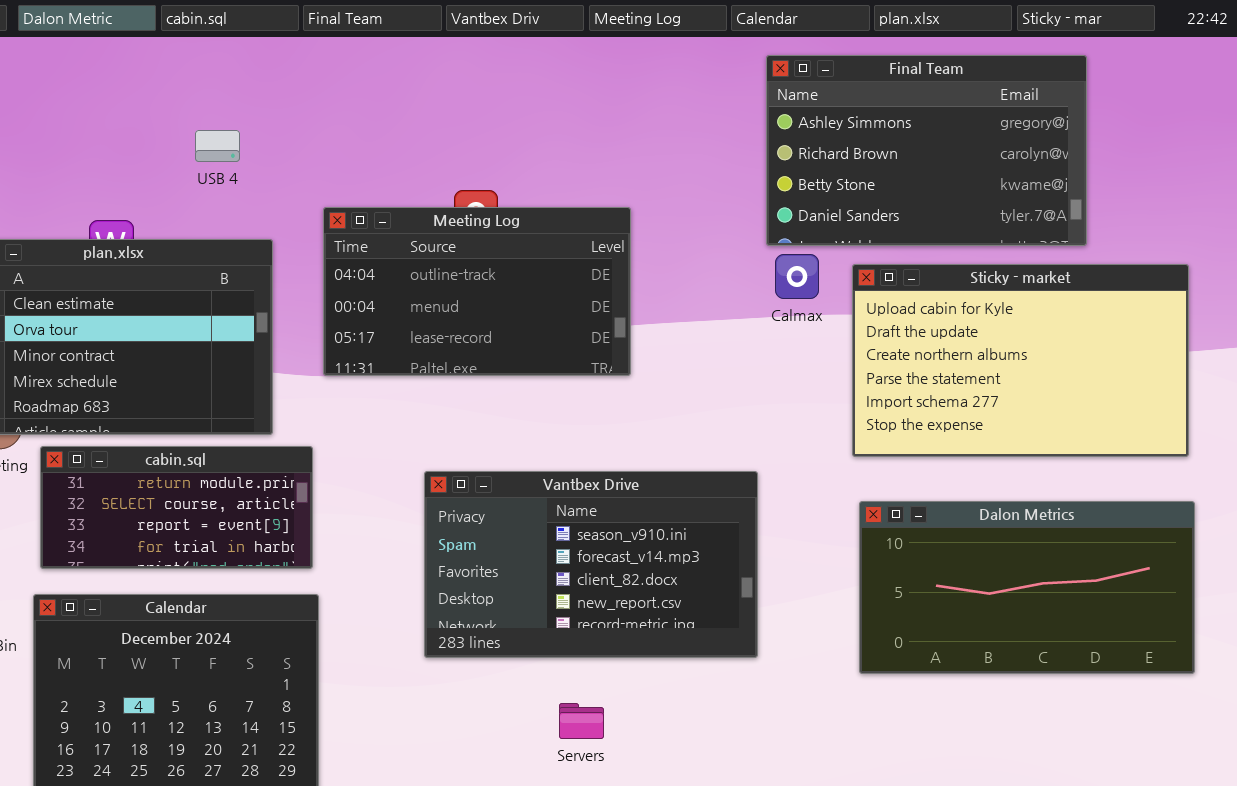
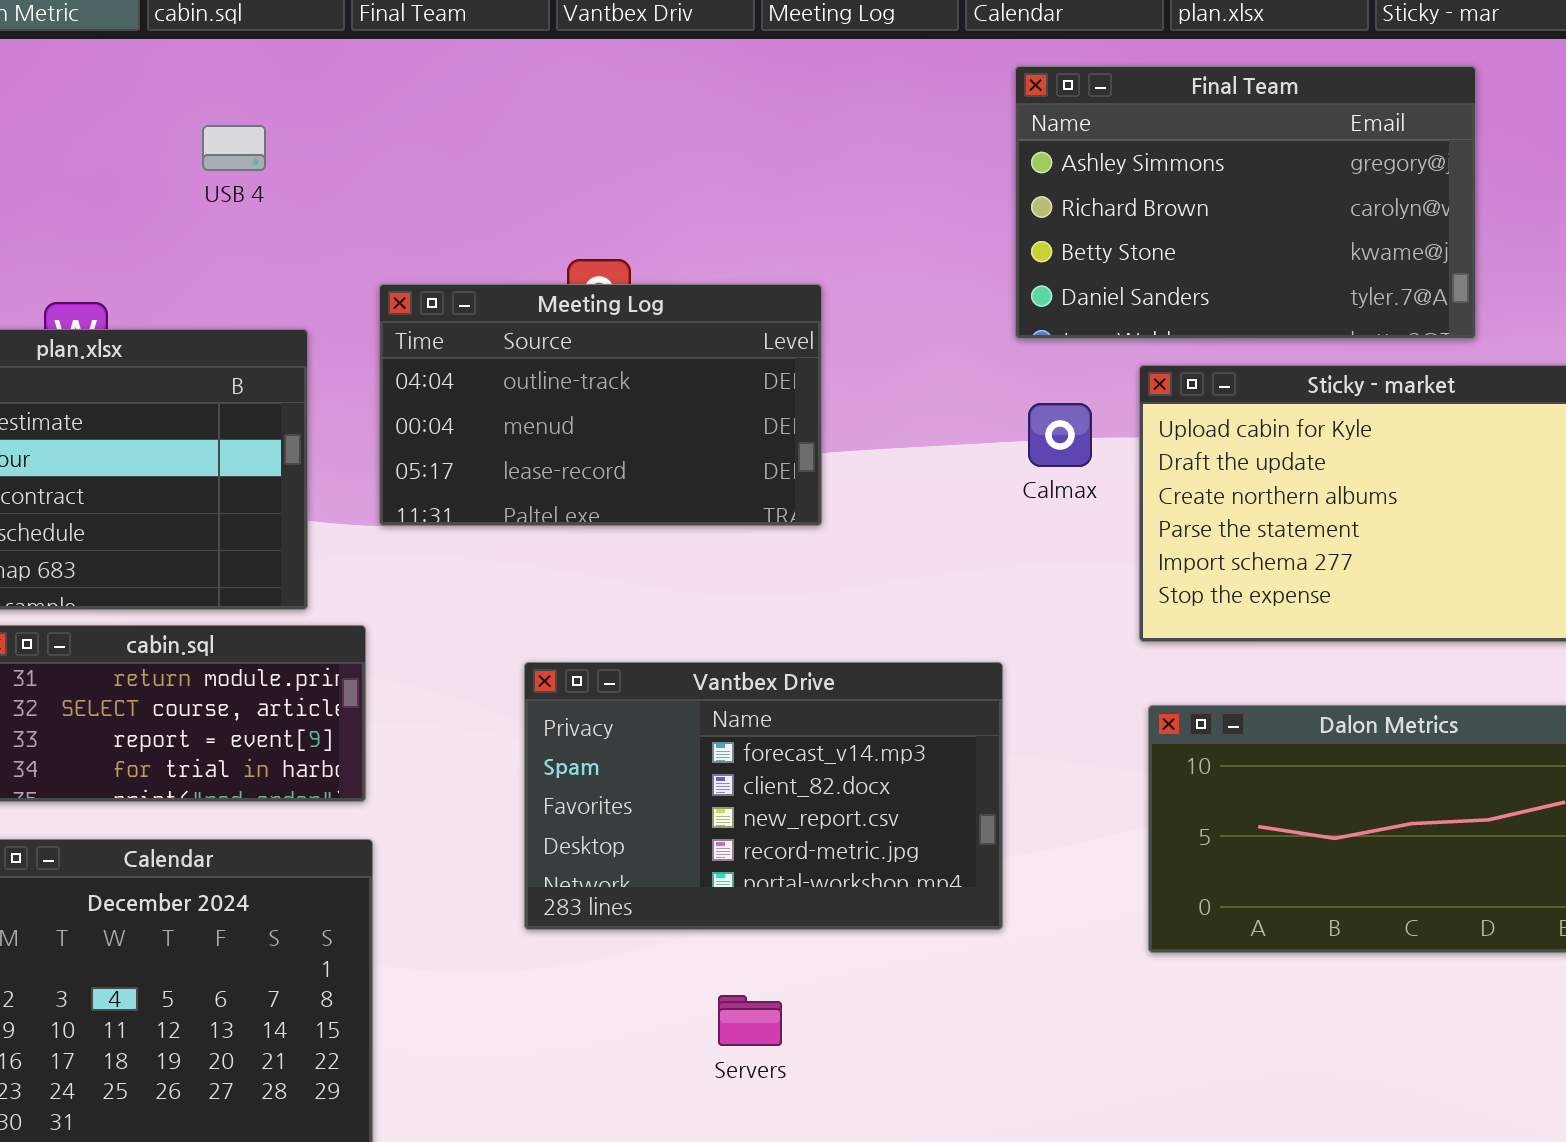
USB 4: [195,130,240,162] -> [202,125,266,171], moved
Calmax: [775,254,819,299] -> [1028,403,1092,467], moved
Vantbex Drive: [424,471,758,658] -> [524,662,1003,930], scrolled down 1 row

